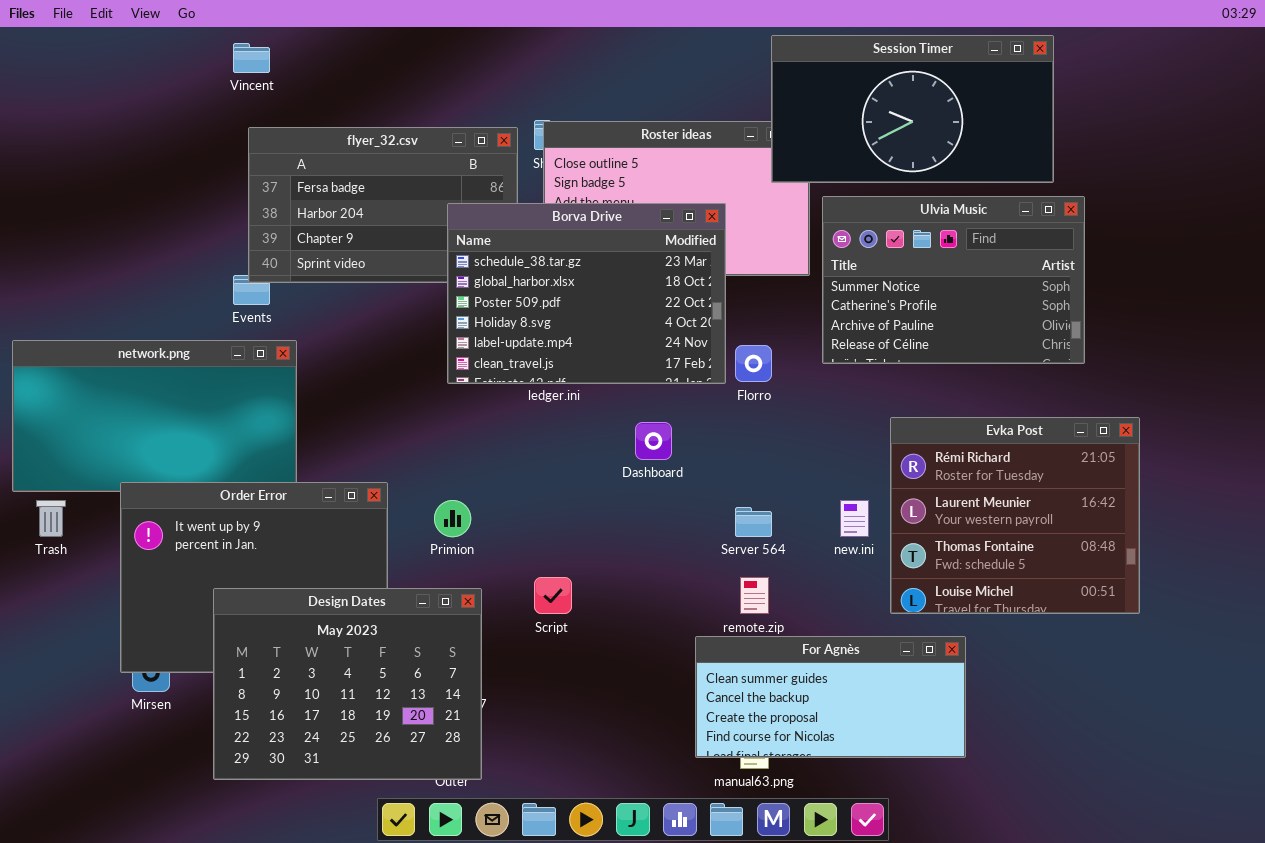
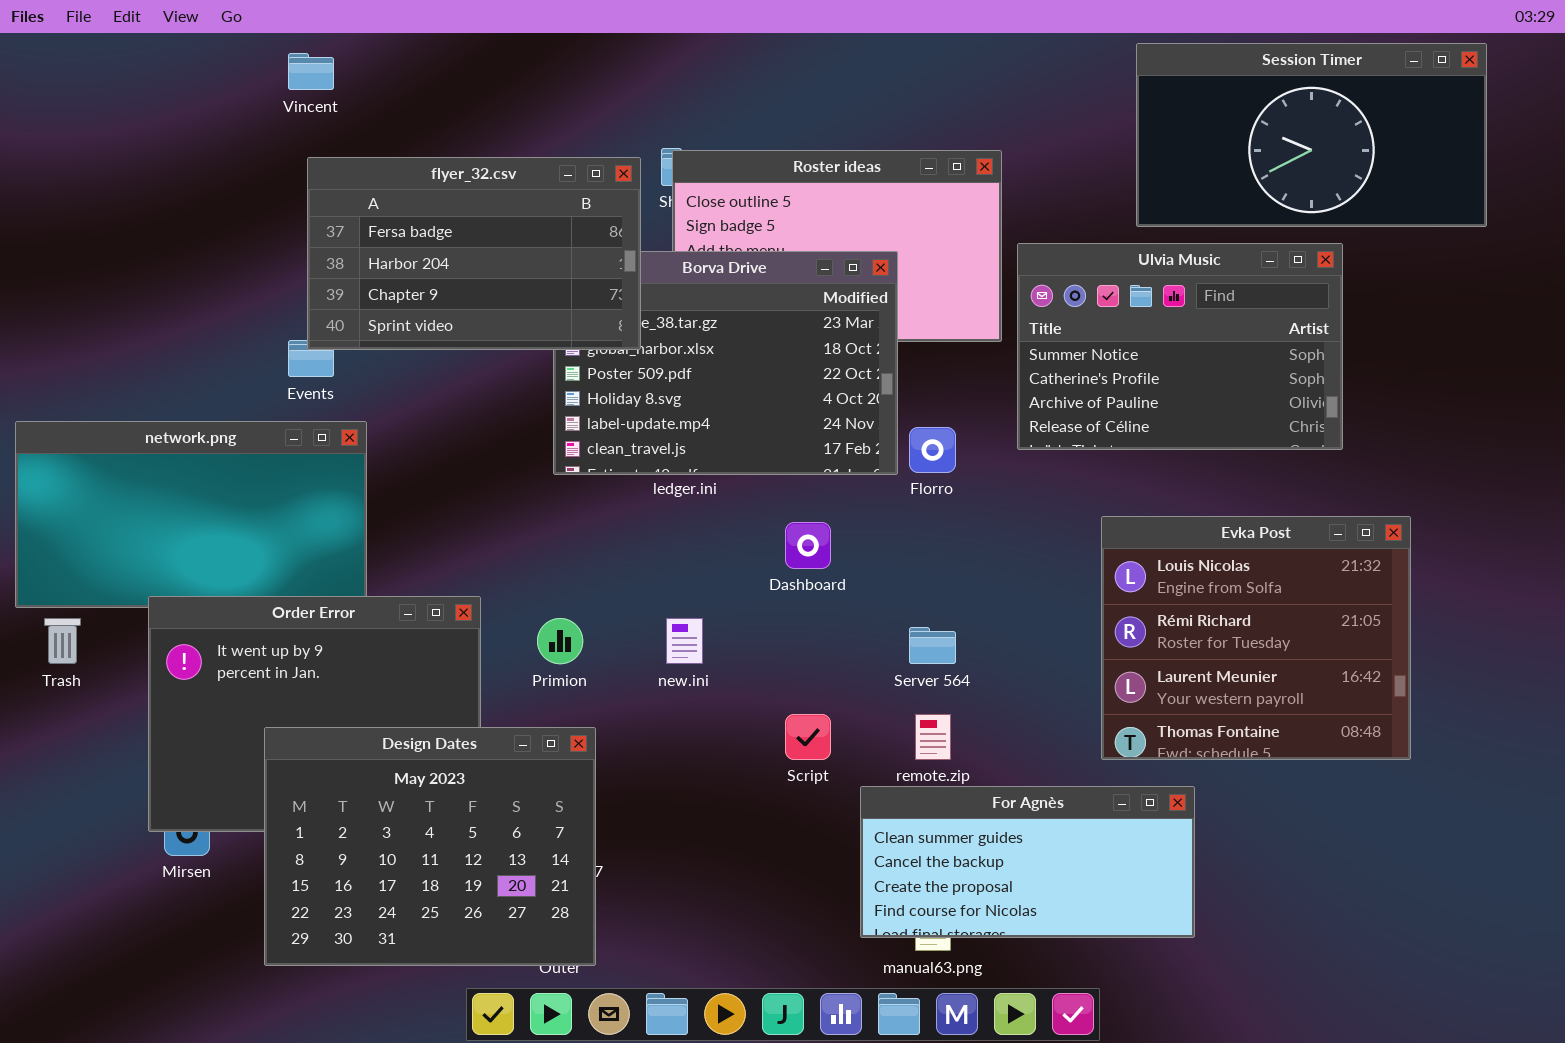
Session Timer: [771,35,1054,183] -> [1136,43,1487,227], moved
flyer_32.csv: [248,127,518,283] -> [307,157,641,350], raised
Evka Post: [890,417,1140,614] -> [1101,516,1411,760], scrolled up 1 row
new.ini: [840,500,869,537] -> [666,618,703,664], moved
Script: [534,577,572,614] -> [785,714,831,760], moved

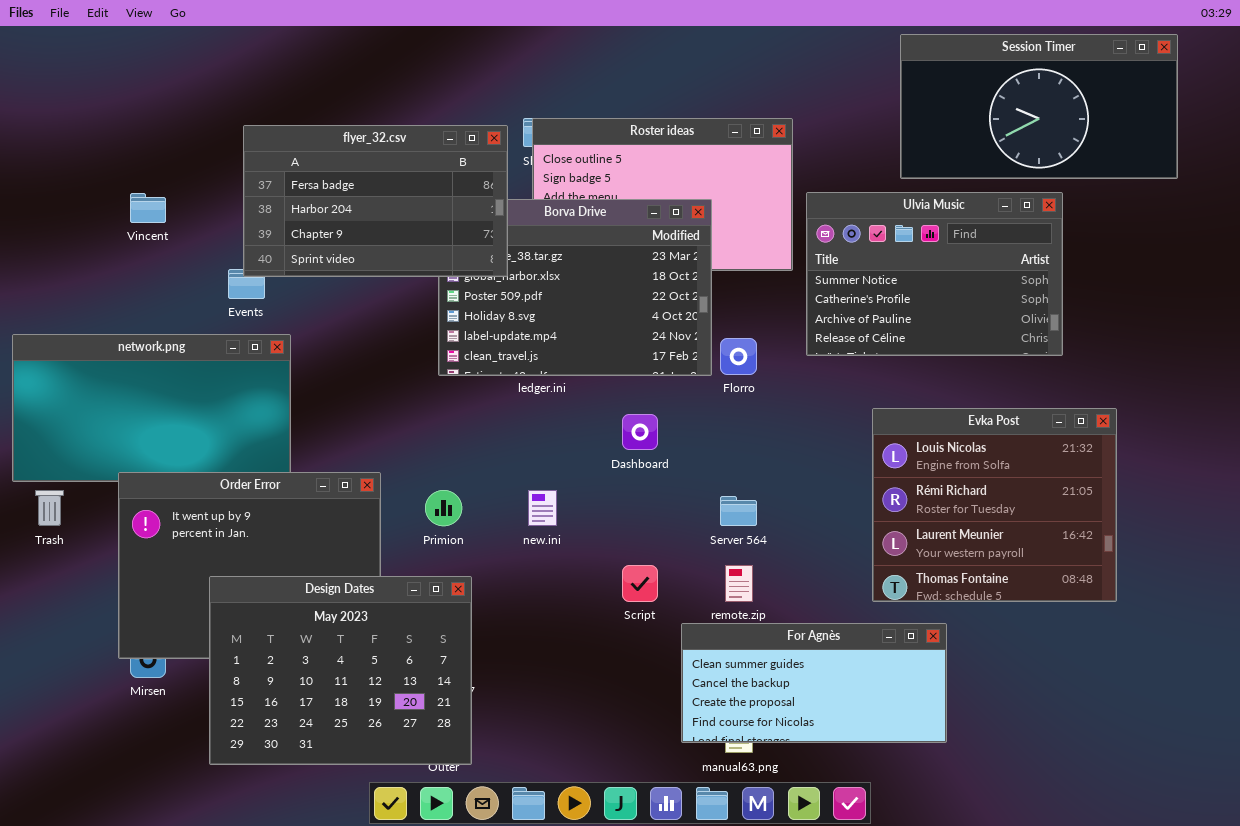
Vincent: [288,53,334,90] -> [130,193,166,223], moved

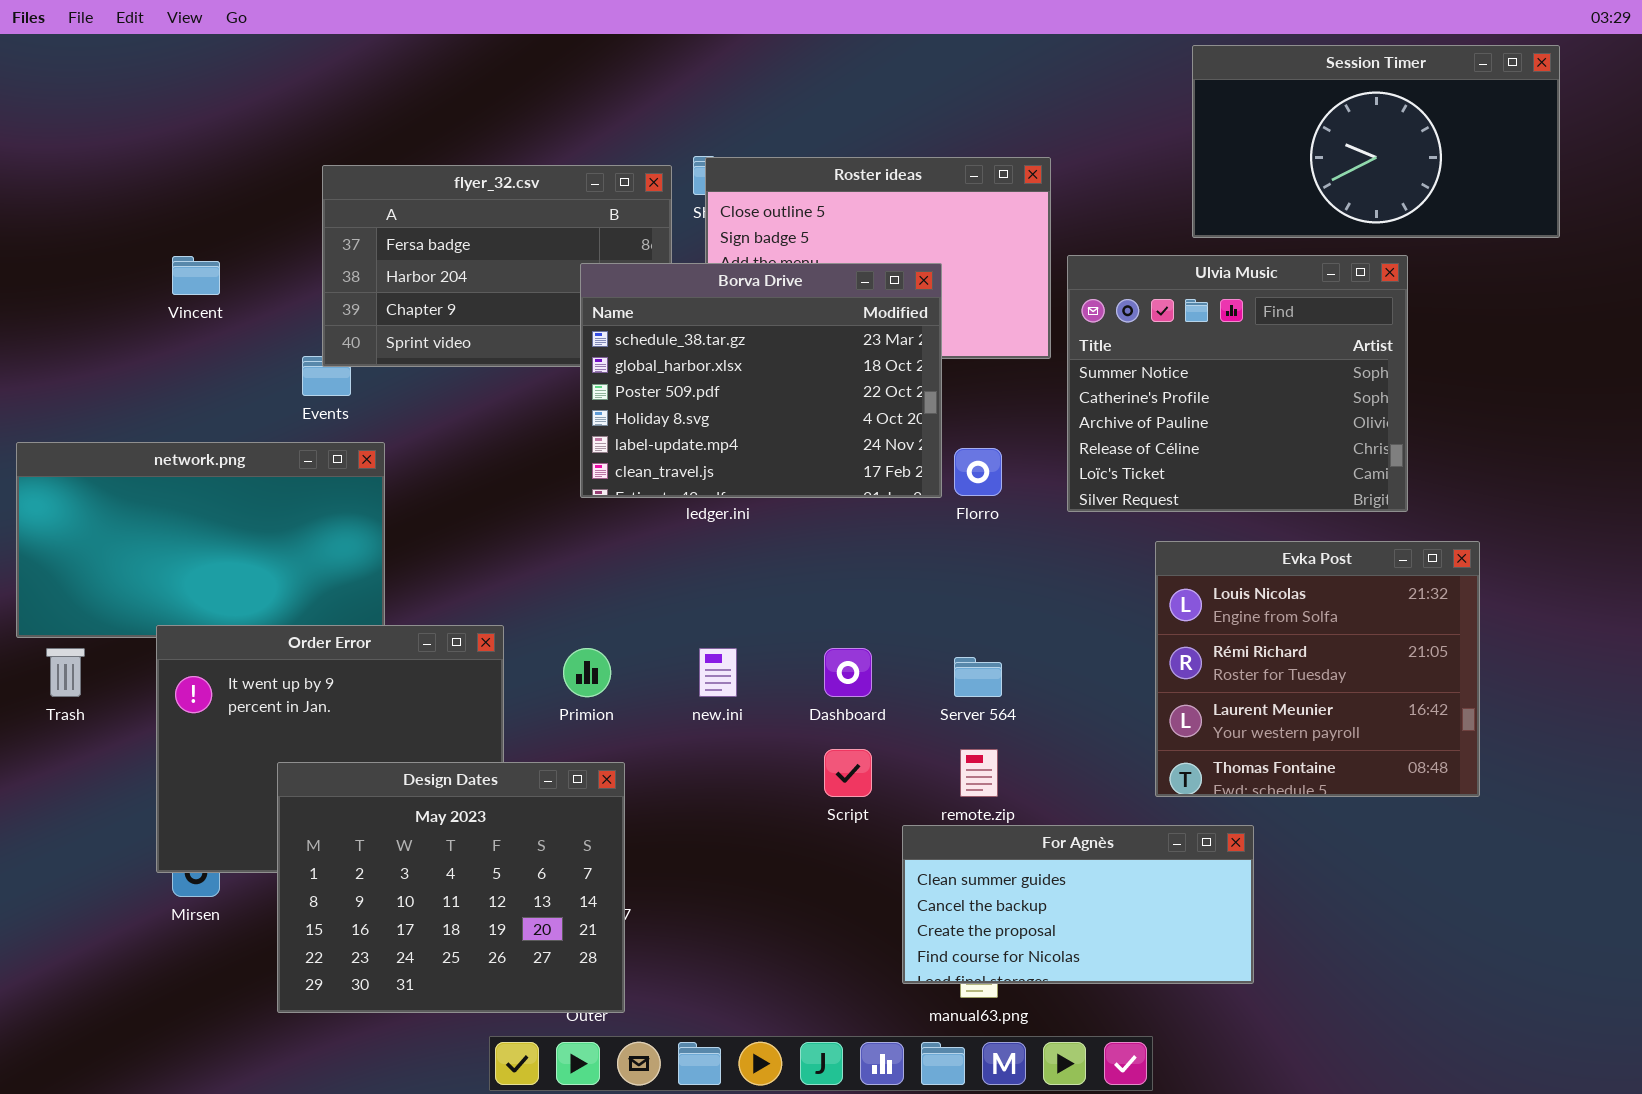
Ulvia Music: [806,192,1063,356] -> [1067,255,1408,512], resized
Borva Drive: [438,199,712,376] -> [580,263,942,498], raised
Dashboard: [622,414,658,450] -> [824,648,872,697], moved

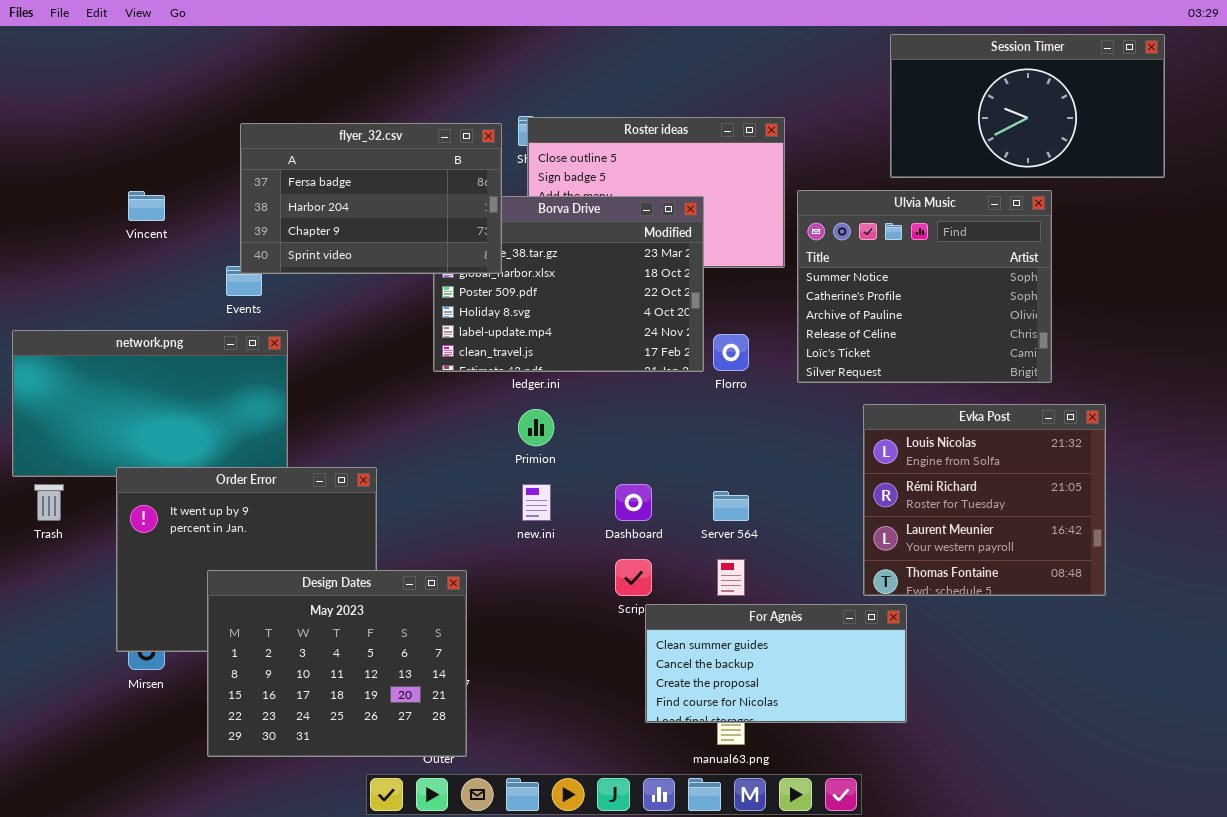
flyer_32.csv: [322,165,672,367] -> [240,123,502,274], raised
Primion: [563,648,611,697] -> [518,409,554,446], moved
For Agnès: [902,825,1254,984] -> [645,604,907,723], moved

